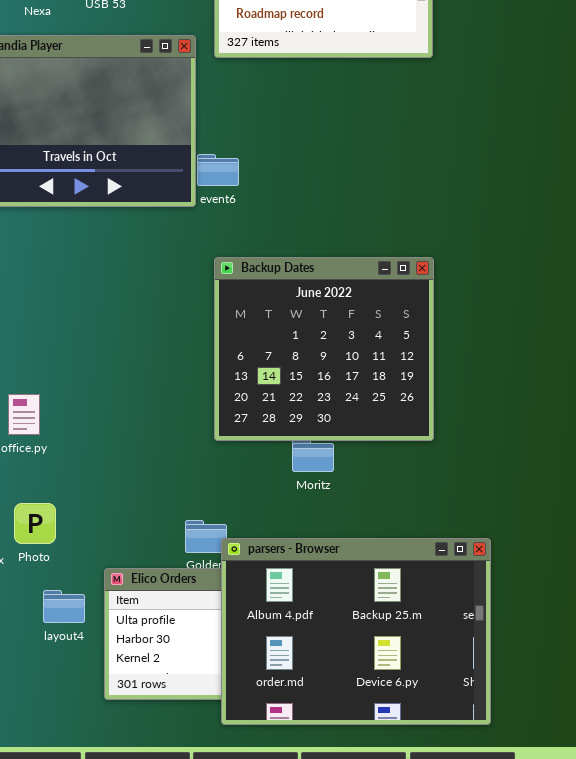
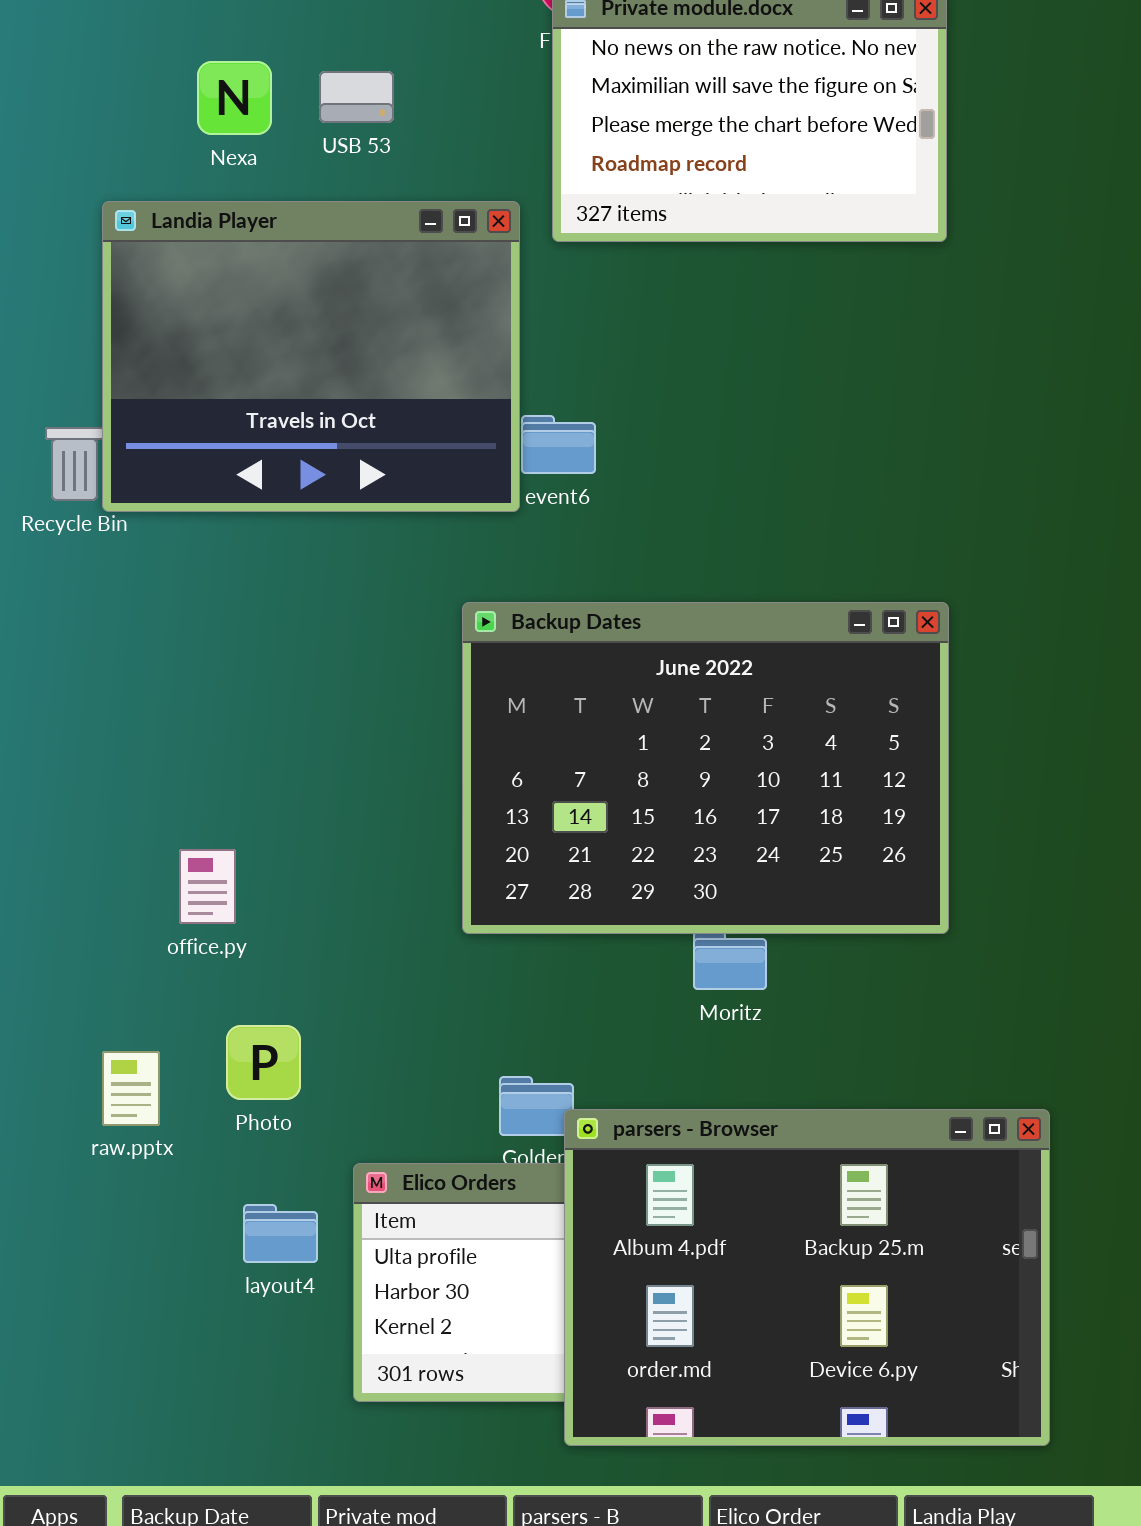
Backup Dates: [214,257,434,441] -> [462,602,949,934], resized
Photo: [14,503,56,544] -> [226,1025,301,1100], moved

